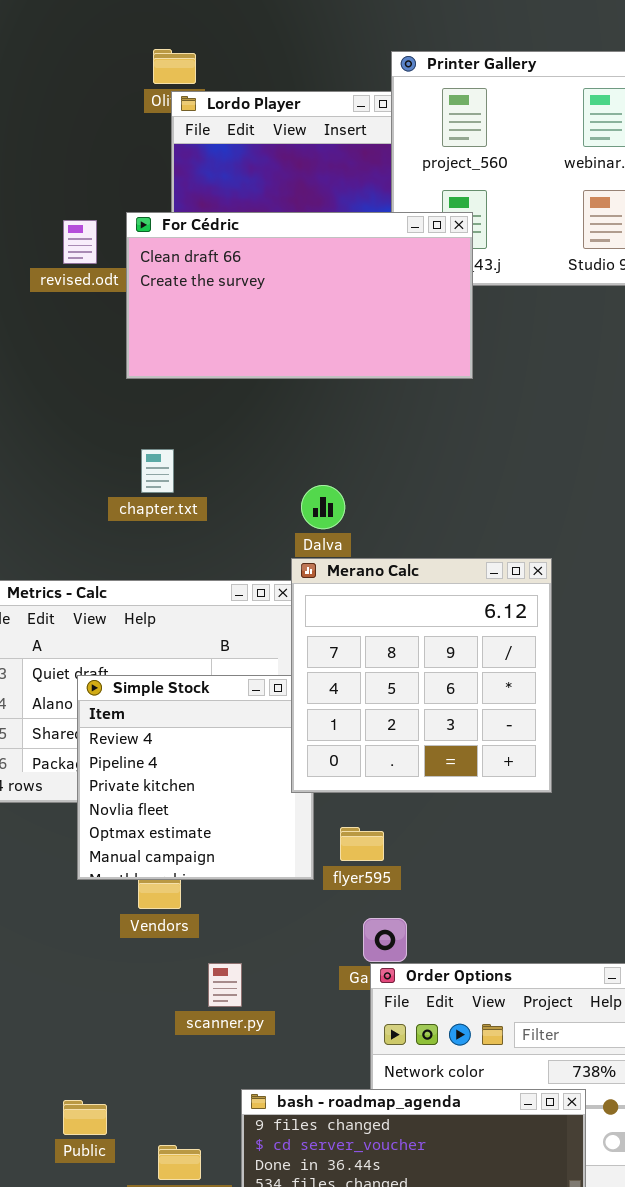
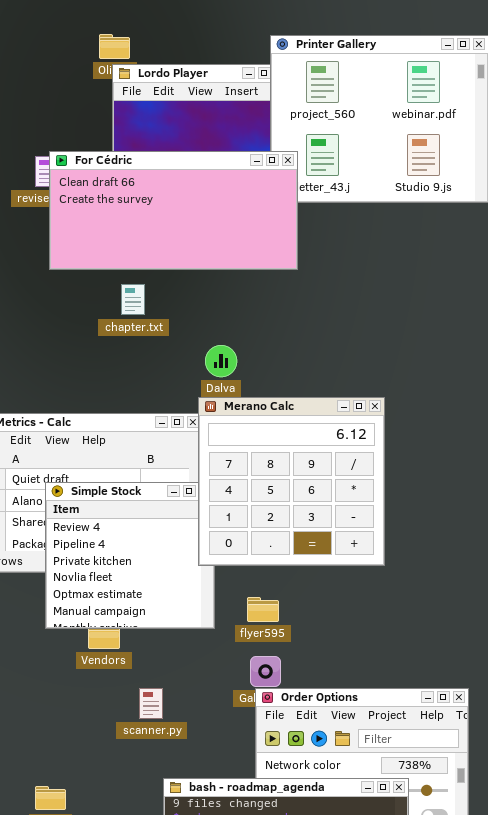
For Cédric: [126,212,473,379] -> [49,151,298,270], moved
chapter.txt: [141,449,174,493] -> [121,284,145,315], moved
flyer595: [340,827,384,861] -> [247,597,279,622], moved

